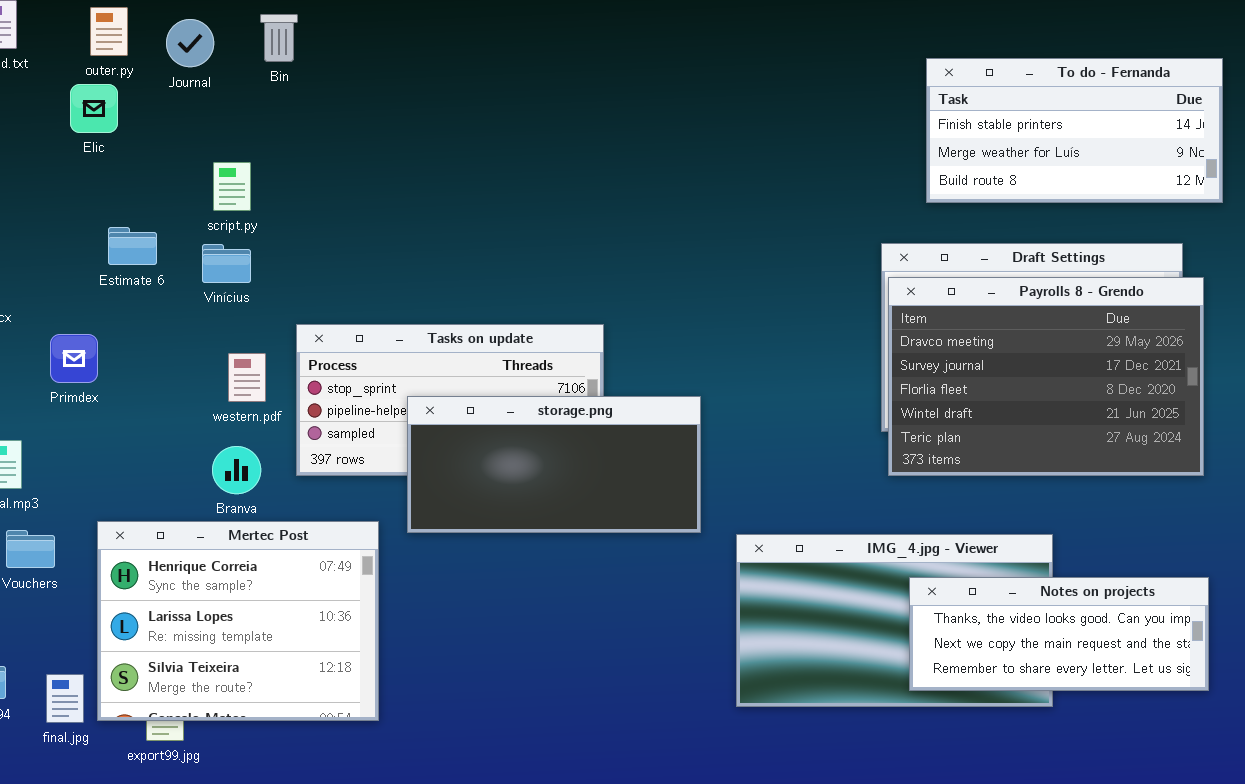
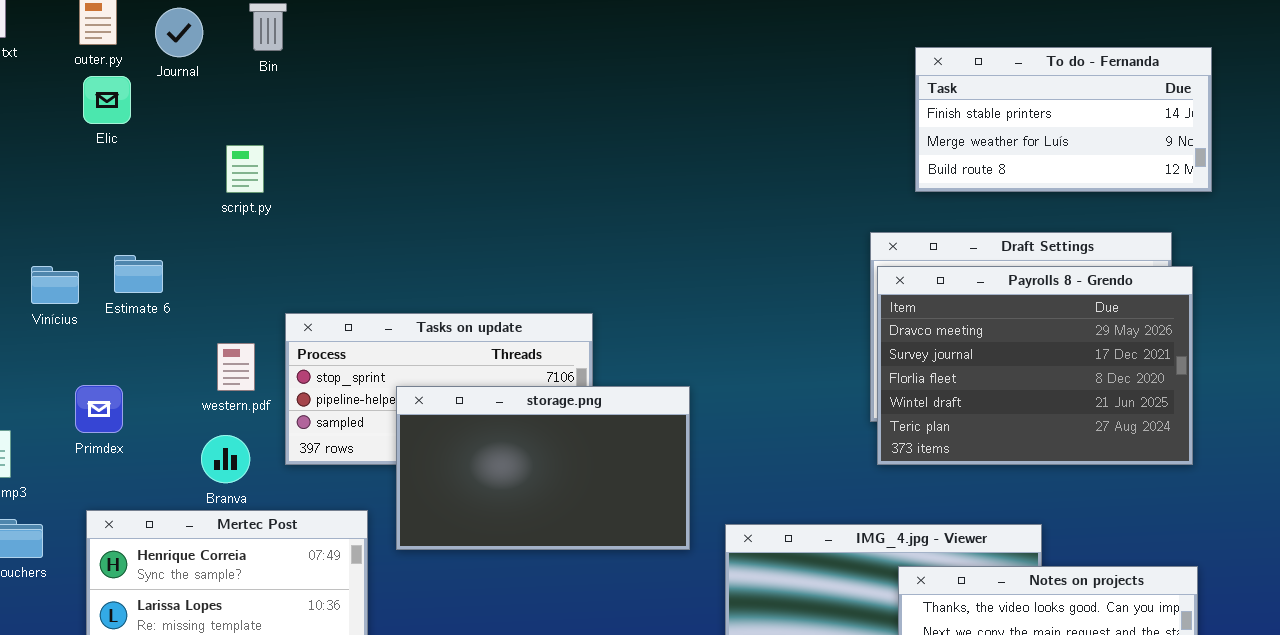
Elic: [70,84,118,133] -> [83,76,131,124], moved
script.py: [213,162,251,211] -> [226,145,264,193], moved
Estimate 6: [108,227,157,265] -> [114,255,163,293], moved
Vinícius: [202,244,251,283] -> [31,266,79,304], moved
Primdex: [50,334,98,383] -> [75,385,123,433], moved
storage.png: [407,396,701,533] -> [396,386,690,550], resized

